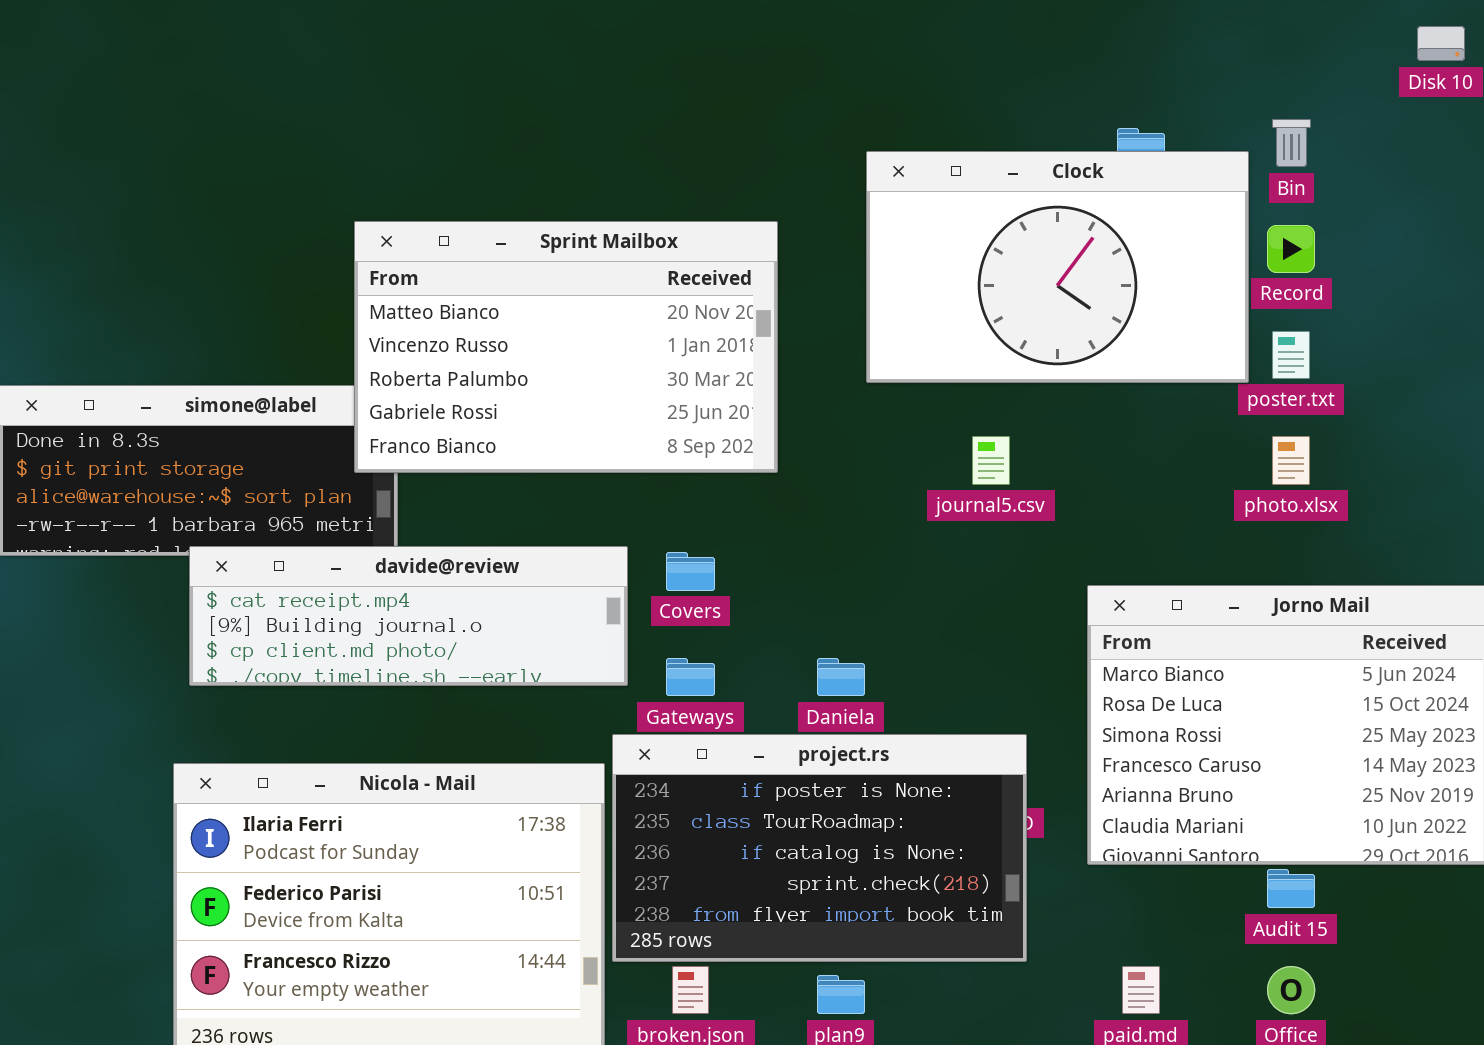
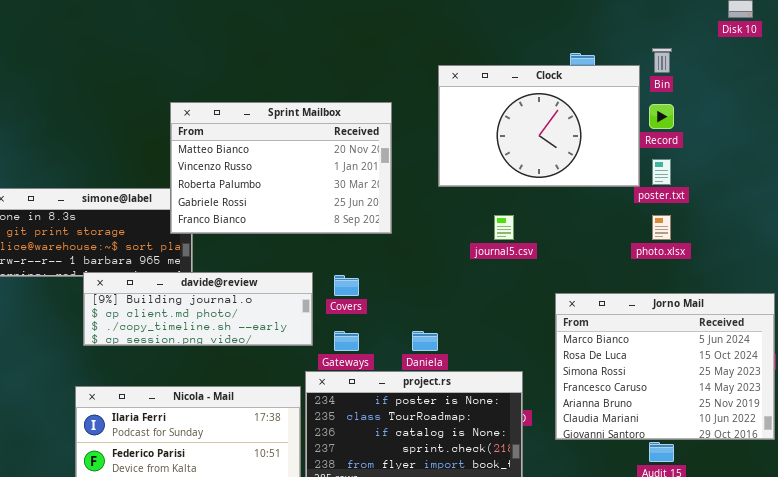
davide@review: [189,546,628,686] -> [83,272,313,346], scrolled down 1 row

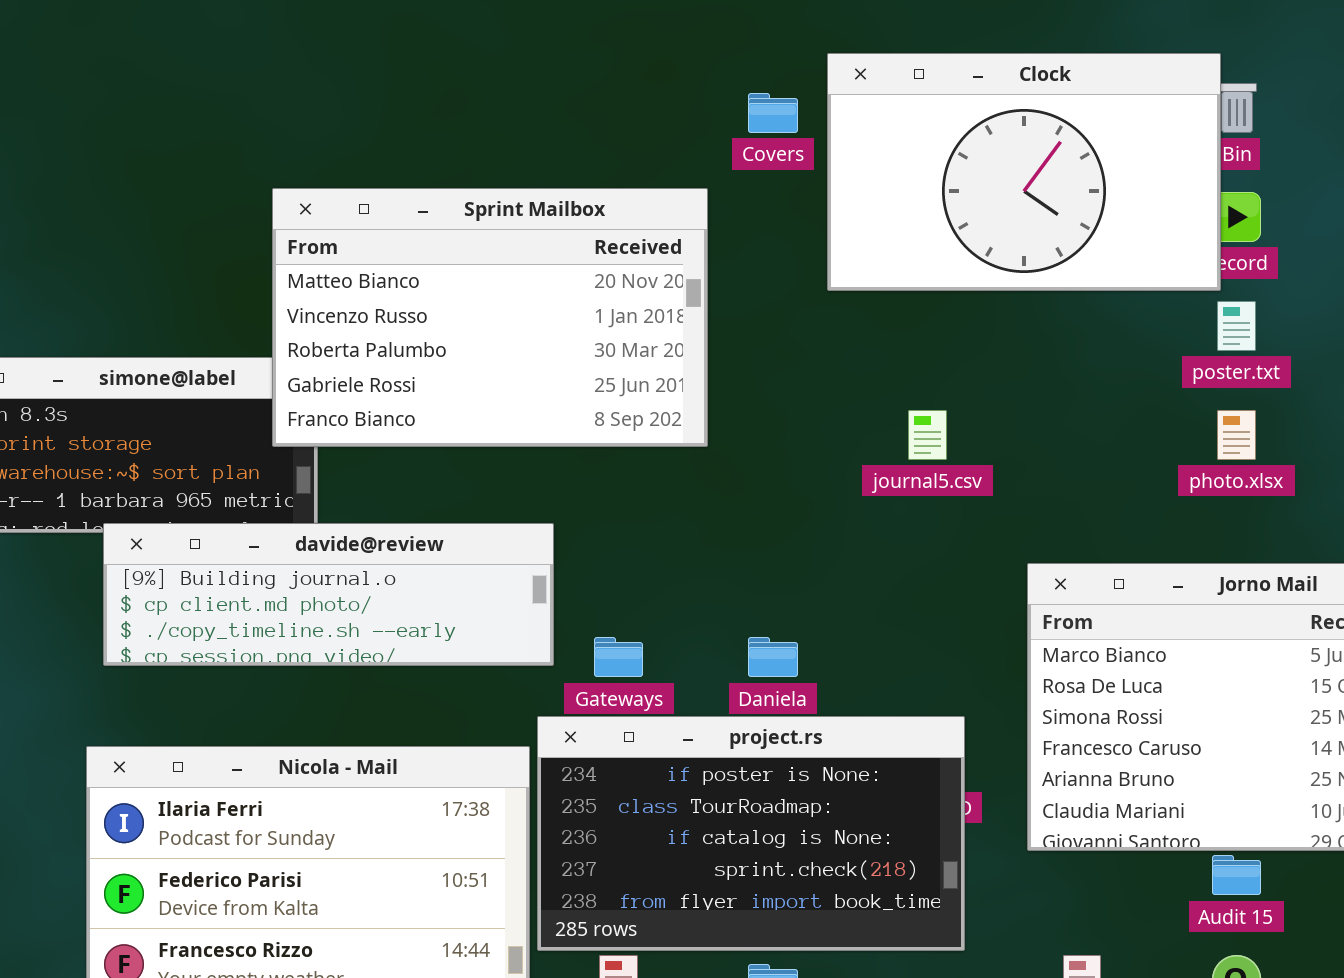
Clock: [438,65,640,187] -> [827,53,1221,291], moved
Covers: [334,275,359,296] -> [748,93,798,133], moved

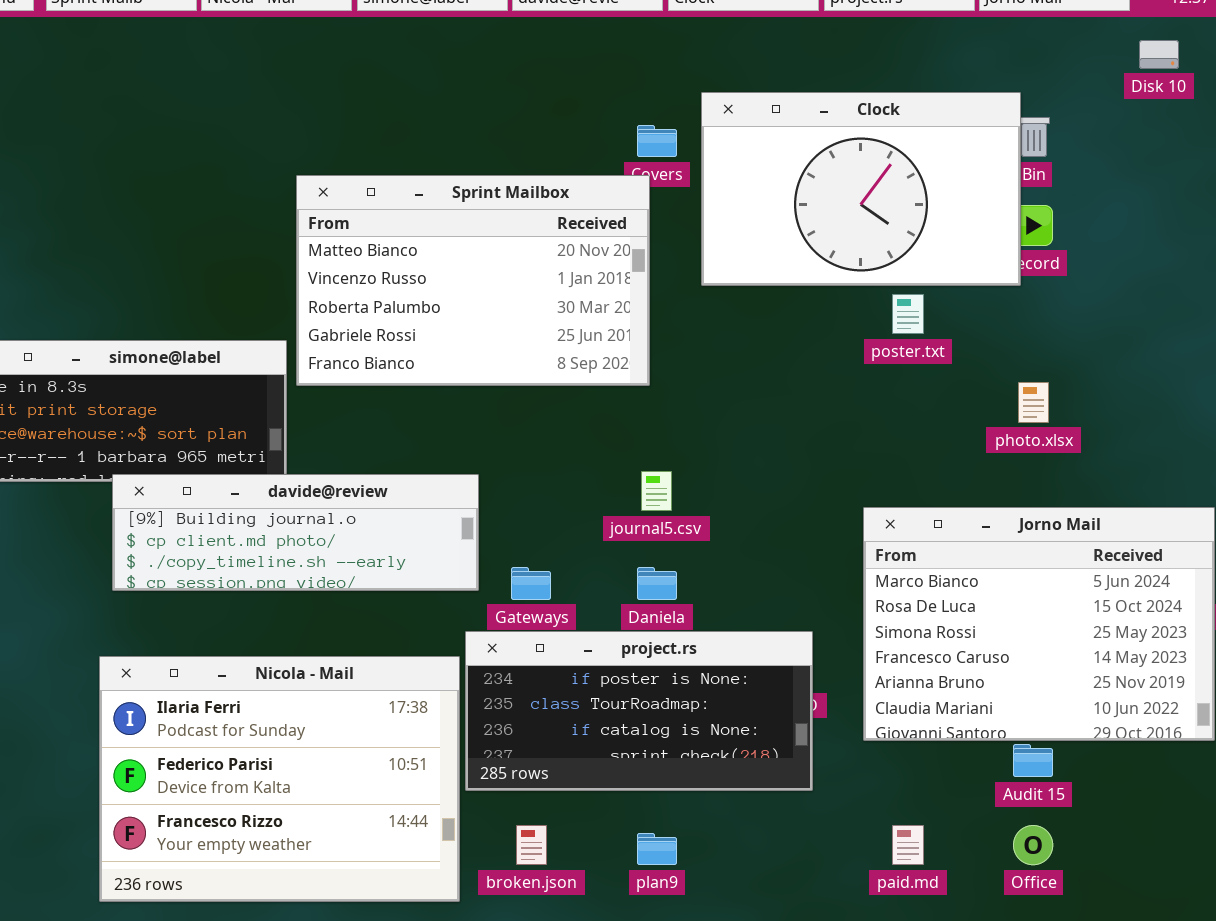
Sprint Mailbox: [272,188,708,447] -> [296,175,650,386], moved
poster.txt: [1217,301,1256,351] -> [892,294,924,334], moved
journal5.csv: [908,410,947,460] -> [641,471,672,511], moved
project.rs: [537,716,965,951] -> [465,631,813,791], resized

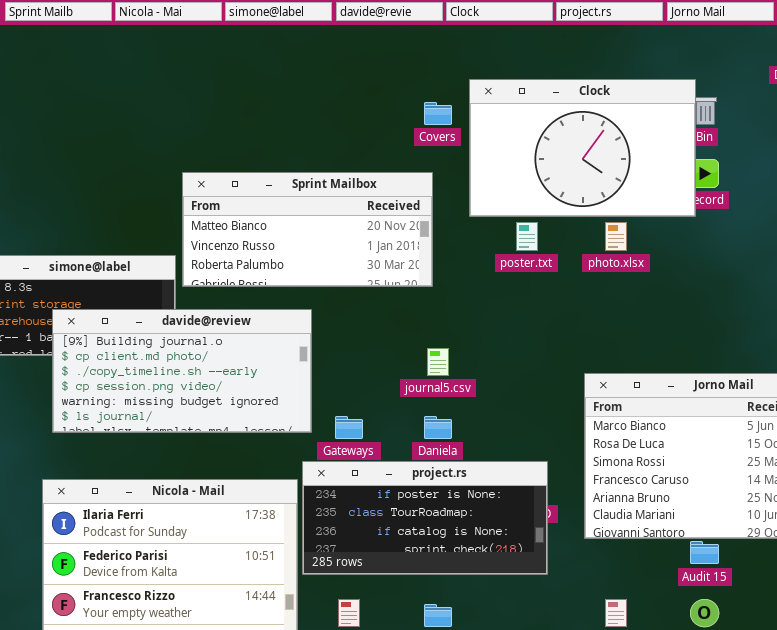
Sprint Mailbox: [296,175,650,386] -> [182,172,433,287], resized
poster.txt: [892,294,924,334] -> [516,222,538,251], moved
photo.xlsx: [1018,382,1049,423] -> [605,222,627,251], moved
davide@review: [112,474,479,591] -> [52,309,312,433], resized

